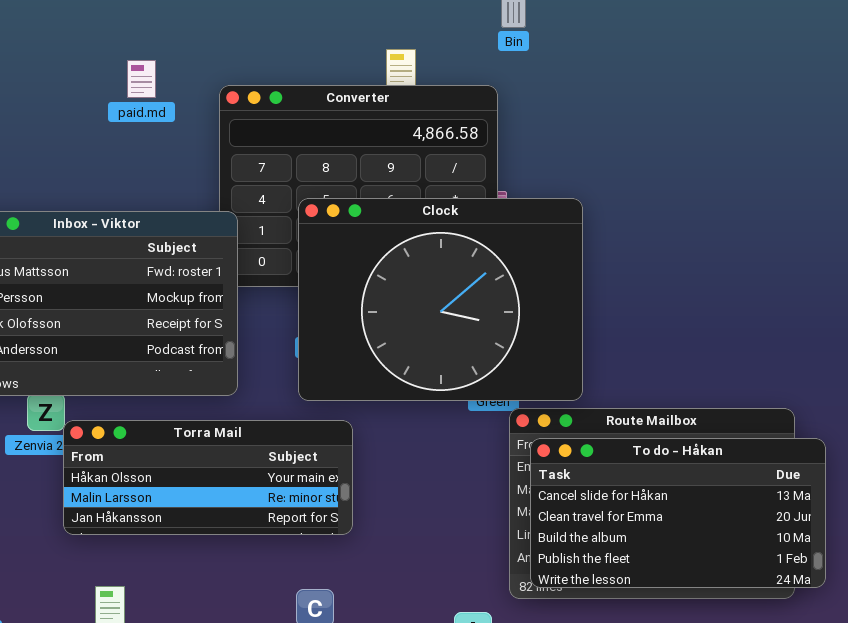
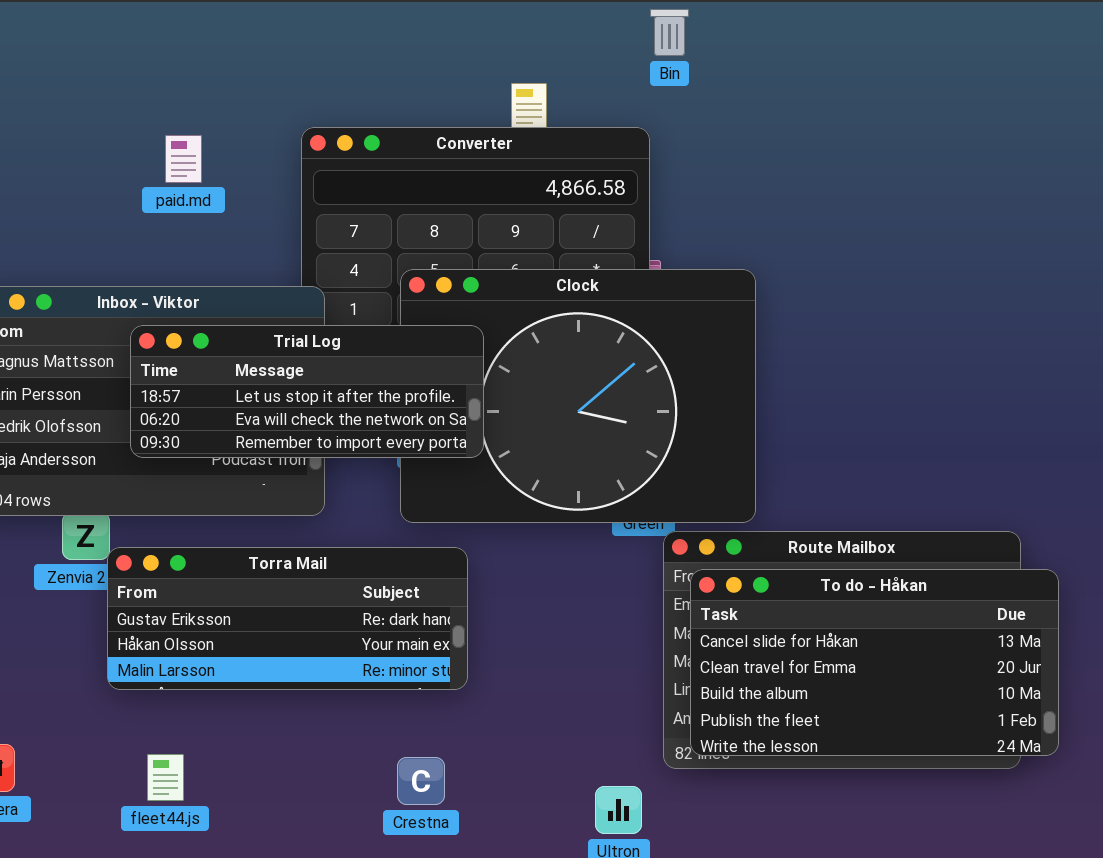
paid.md: [127,60,156,98] -> [165,135,202,183], moved
Trial Log: none -> [130,325,484,458], opened
Torra Mail: [63,420,353,535] -> [107,547,468,690], scrolled up 1 row

